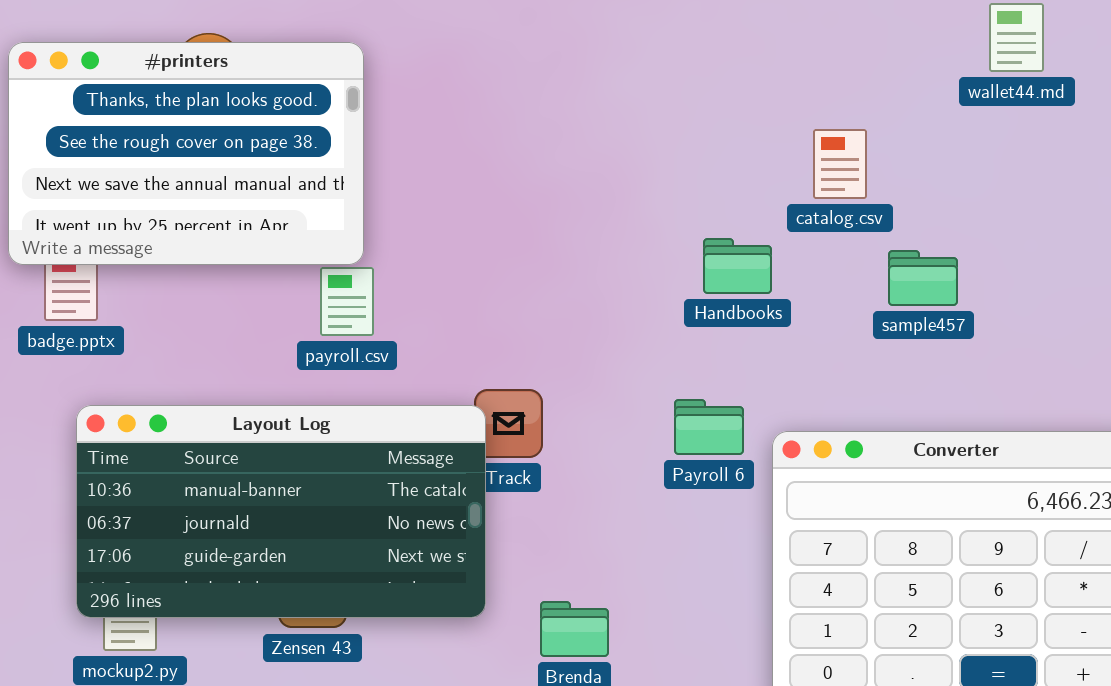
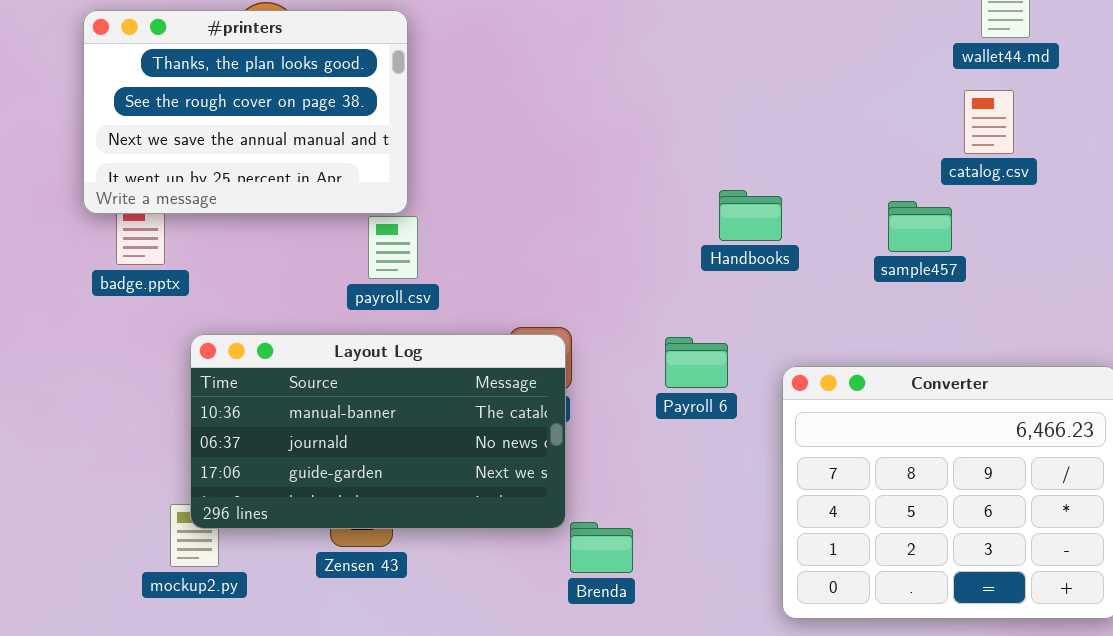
catalog.csv: [813,129,867,199] -> [964,90,1014,154], moved
Payroll 6: [674,399,744,455] -> [665,337,728,388], moved
Layout Log: [76,405,486,618] -> [190,334,566,529], moved

